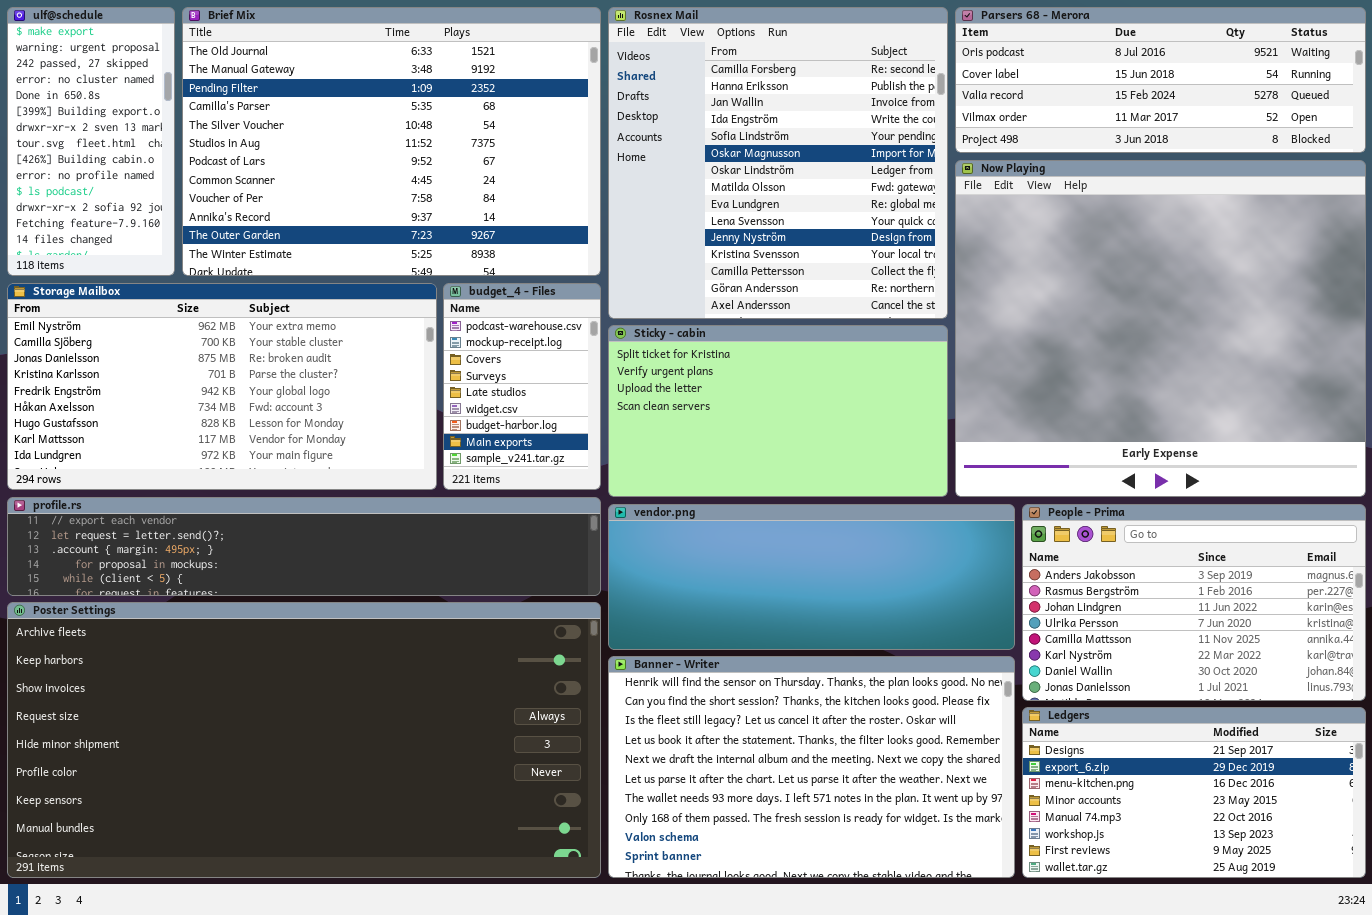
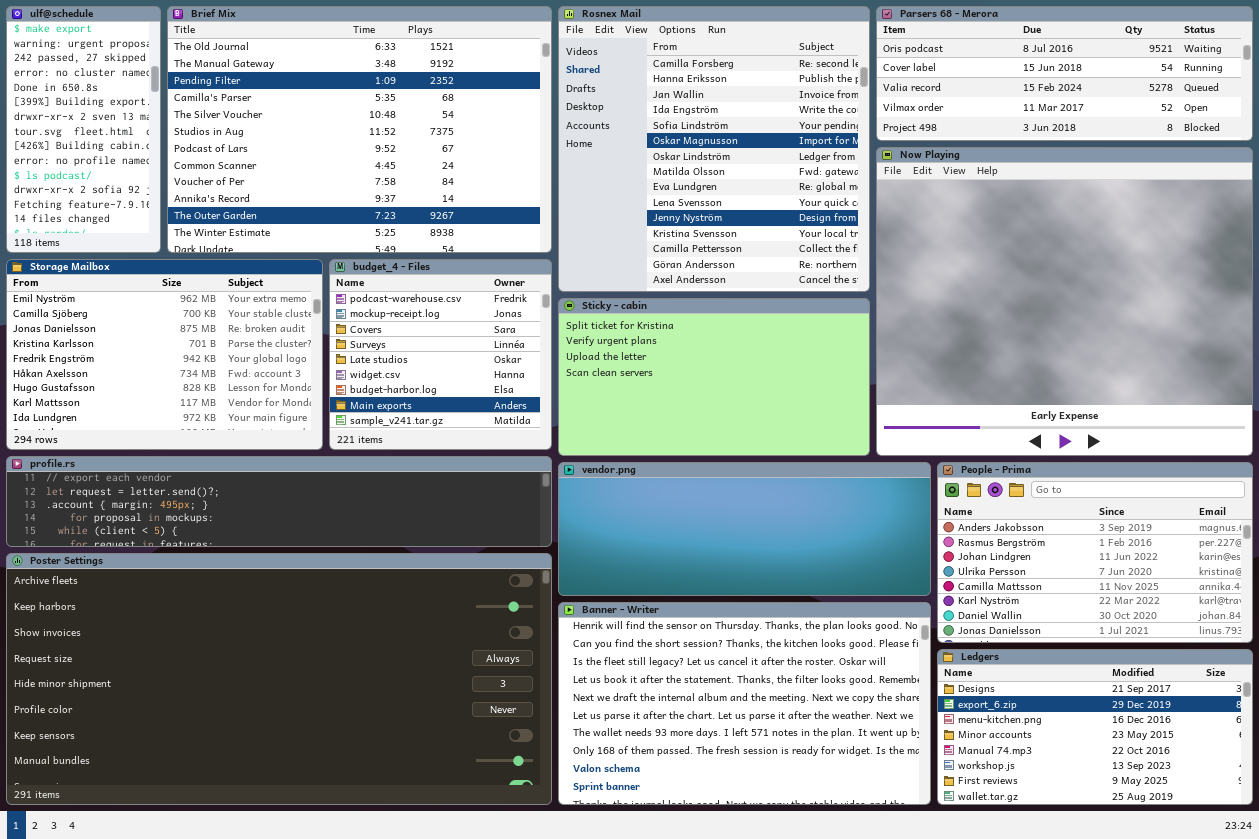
Storage Mailbox: [7,283,437,490] -> [6,259,323,450], resized
budget_4 - Files: [443,283,601,490] -> [329,259,552,450], resized

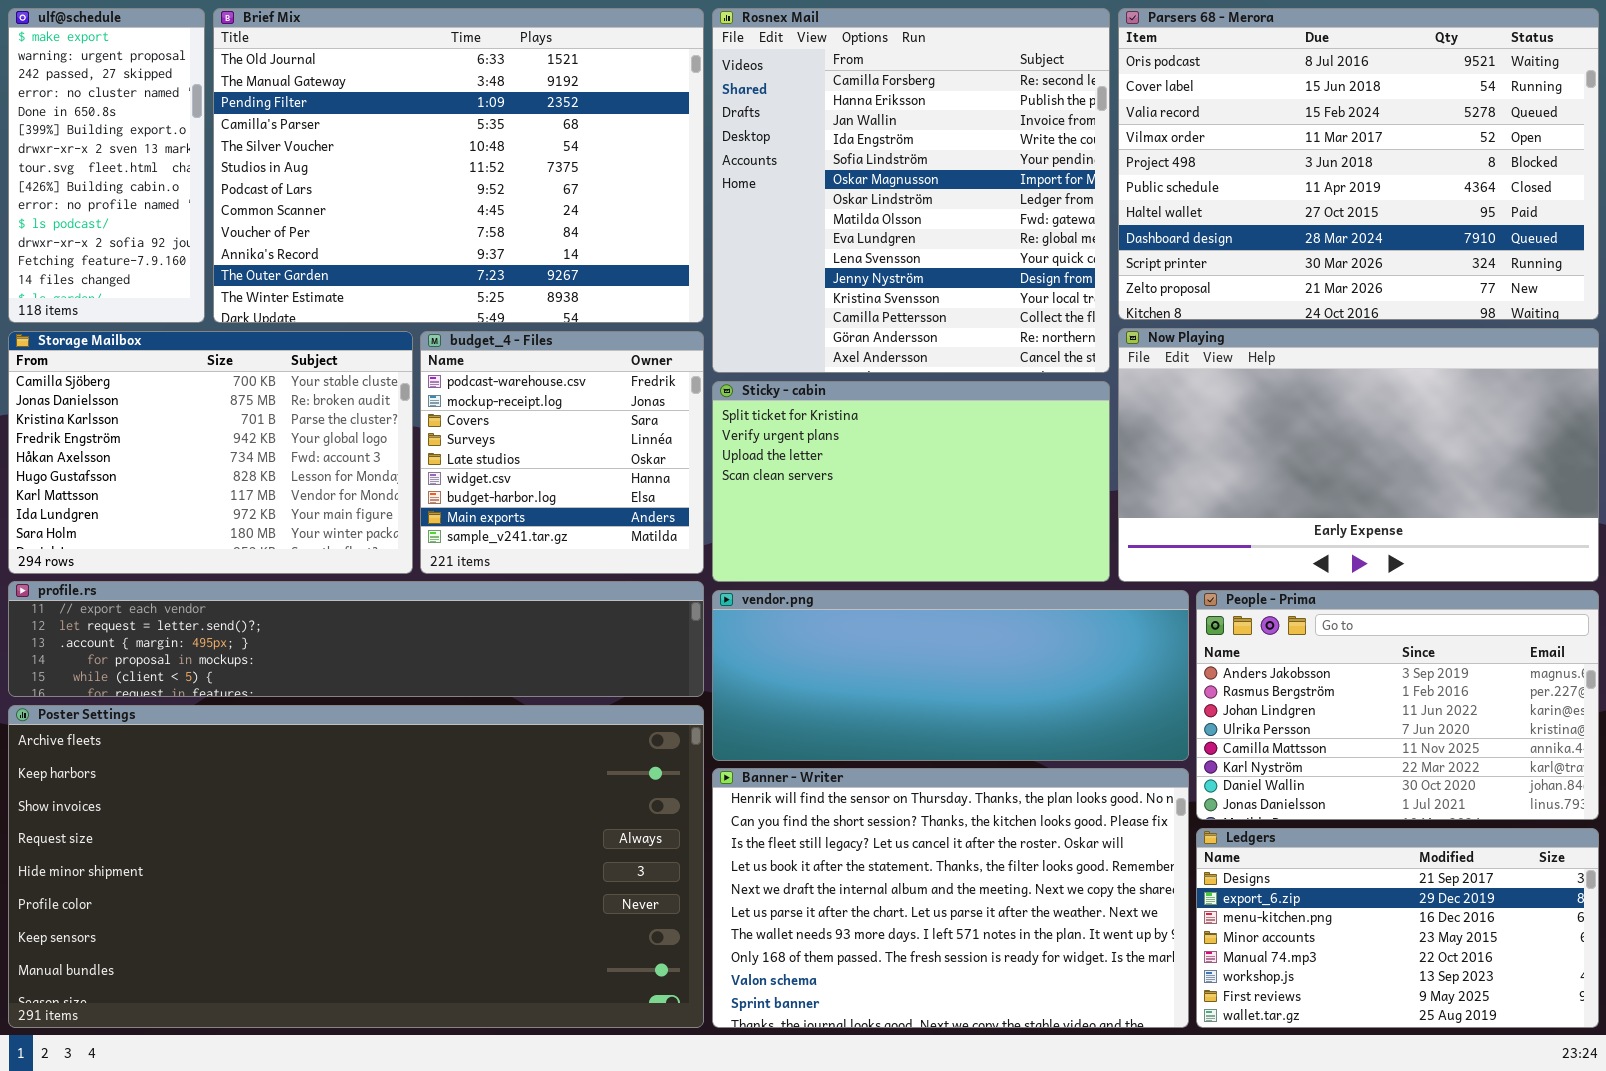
Parsers 68 - Merora: [876,6,1253,141] -> [1118,8,1599,320], resized
Now Playing: [876,147,1253,456] -> [1118,328,1599,582], resized
Storage Mailbox: [6,259,323,450] -> [8,331,413,574], scrolled down 1 row

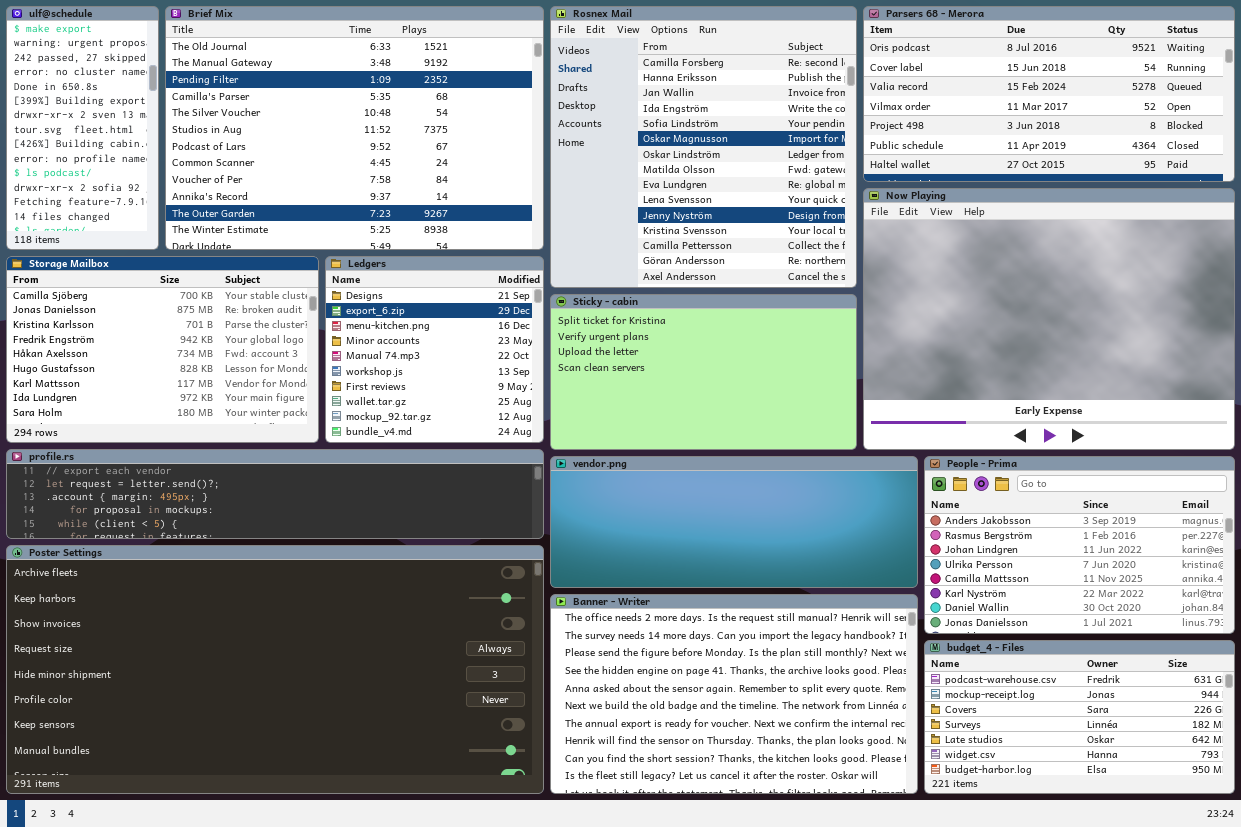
Parsers 68 - Merora: [1118,8,1599,320] -> [863,6,1235,182], resized
Now Playing: [1118,328,1599,582] -> [863,188,1235,450], resized
budget_4 - Files: [420,331,704,574] -> [924,640,1235,794], moved, resized
Banner - Writer: [712,768,1189,1028] -> [550,594,918,794], scrolled up 7 rows
Ledgers: [1196,828,1599,1028] -> [325,256,544,443], moved, resized

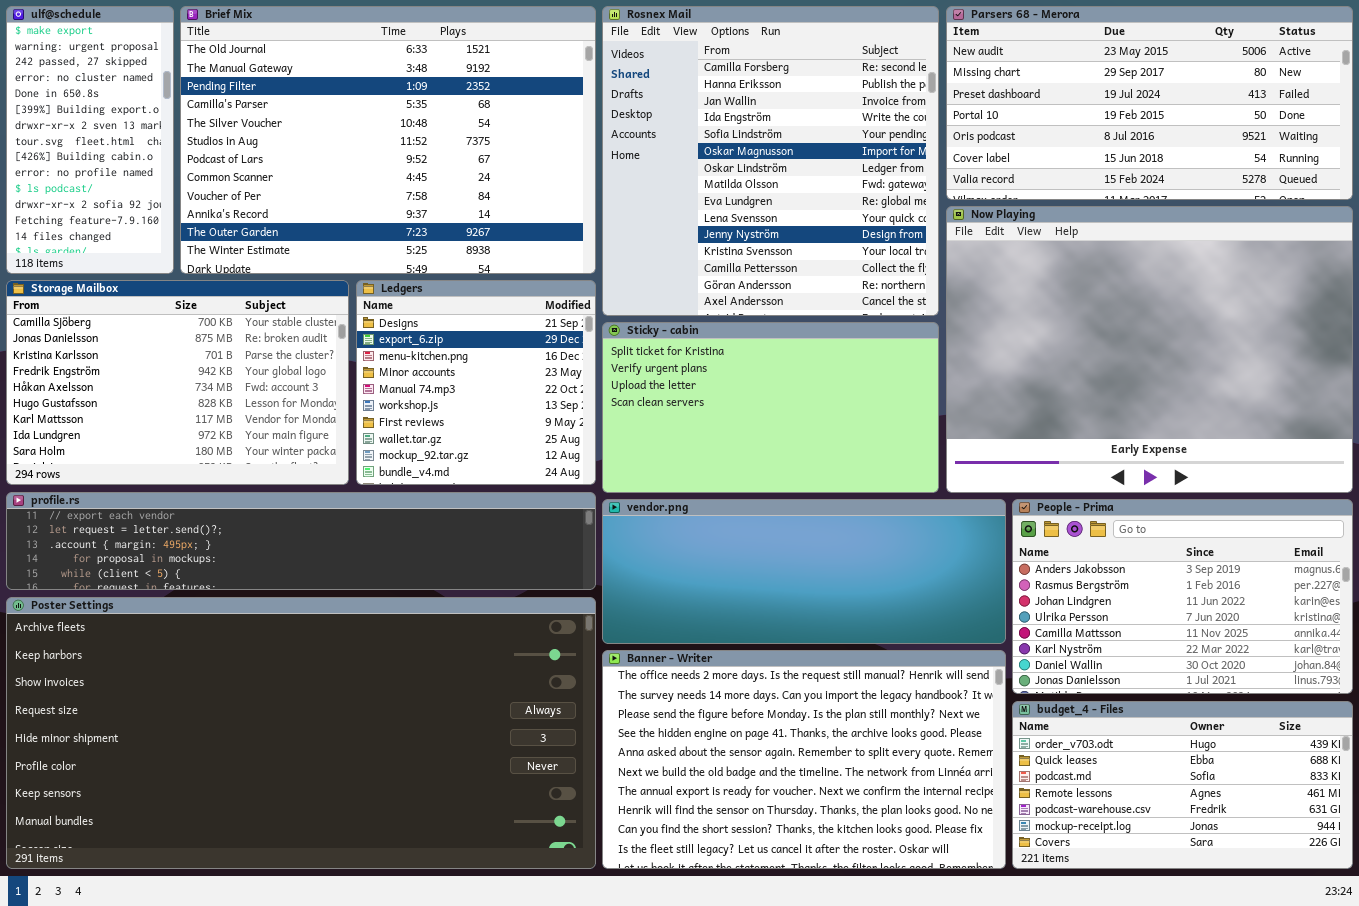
Parsers 68 - Merora: [863,6,1235,182] -> [946,6,1353,200], scrolled up 4 rows
budget_4 - Files: [924,640,1235,794] -> [1012,701,1353,869], scrolled up 4 rows

